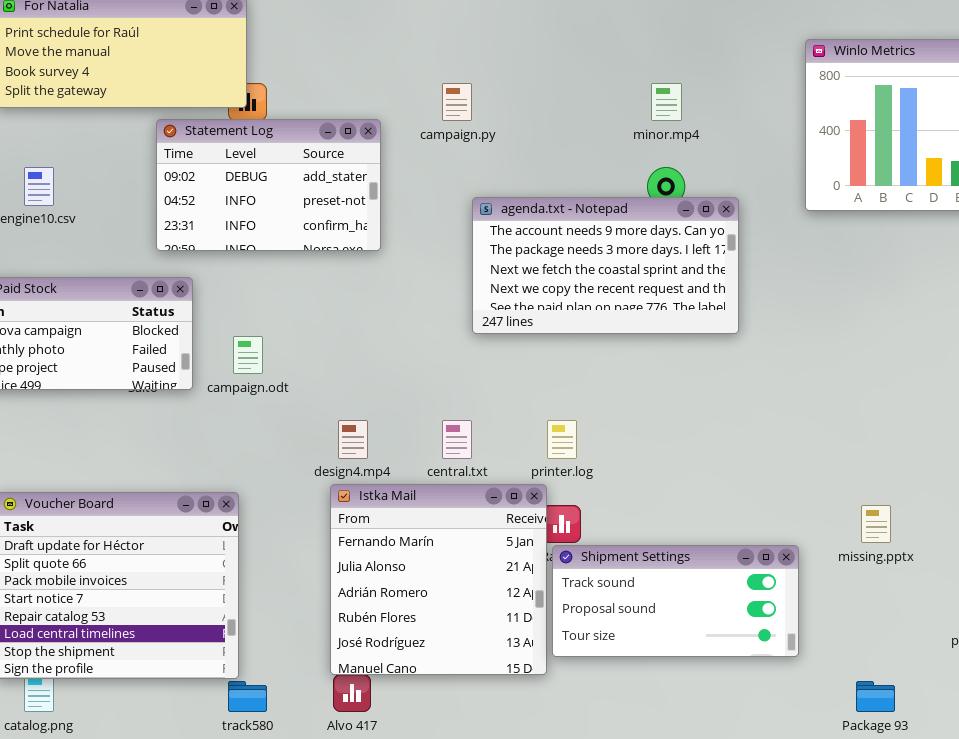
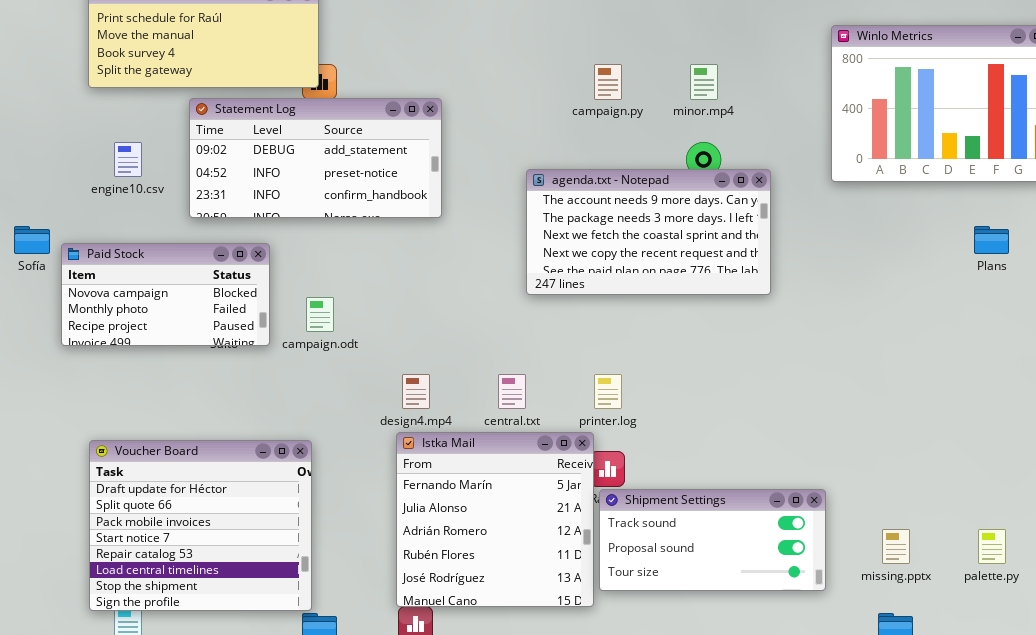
campaign.py: [442,83,472,121] -> [594,64,622,100], moved
Statement Log: [156,119,381,251] -> [189,98,442,218], resized
missing.pptx: [861,505,891,543] -> [882,529,910,564], moved

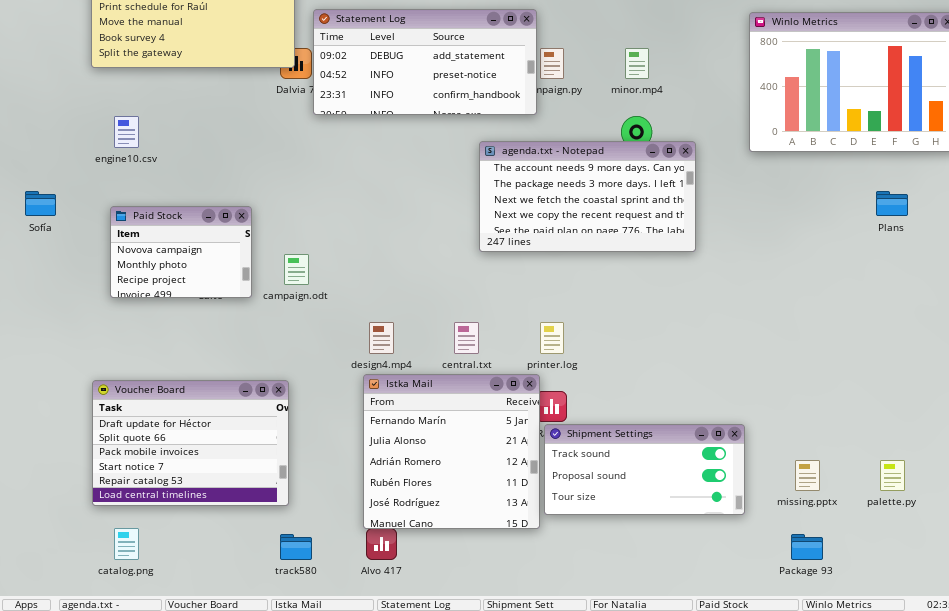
Statement Log: [189,98,442,218] -> [313,9,537,115], moved
Paid Stock: [61,243,270,346] -> [110,206,252,298], resized
Voucher Board: [89,440,312,611] -> [92,380,289,506], resized

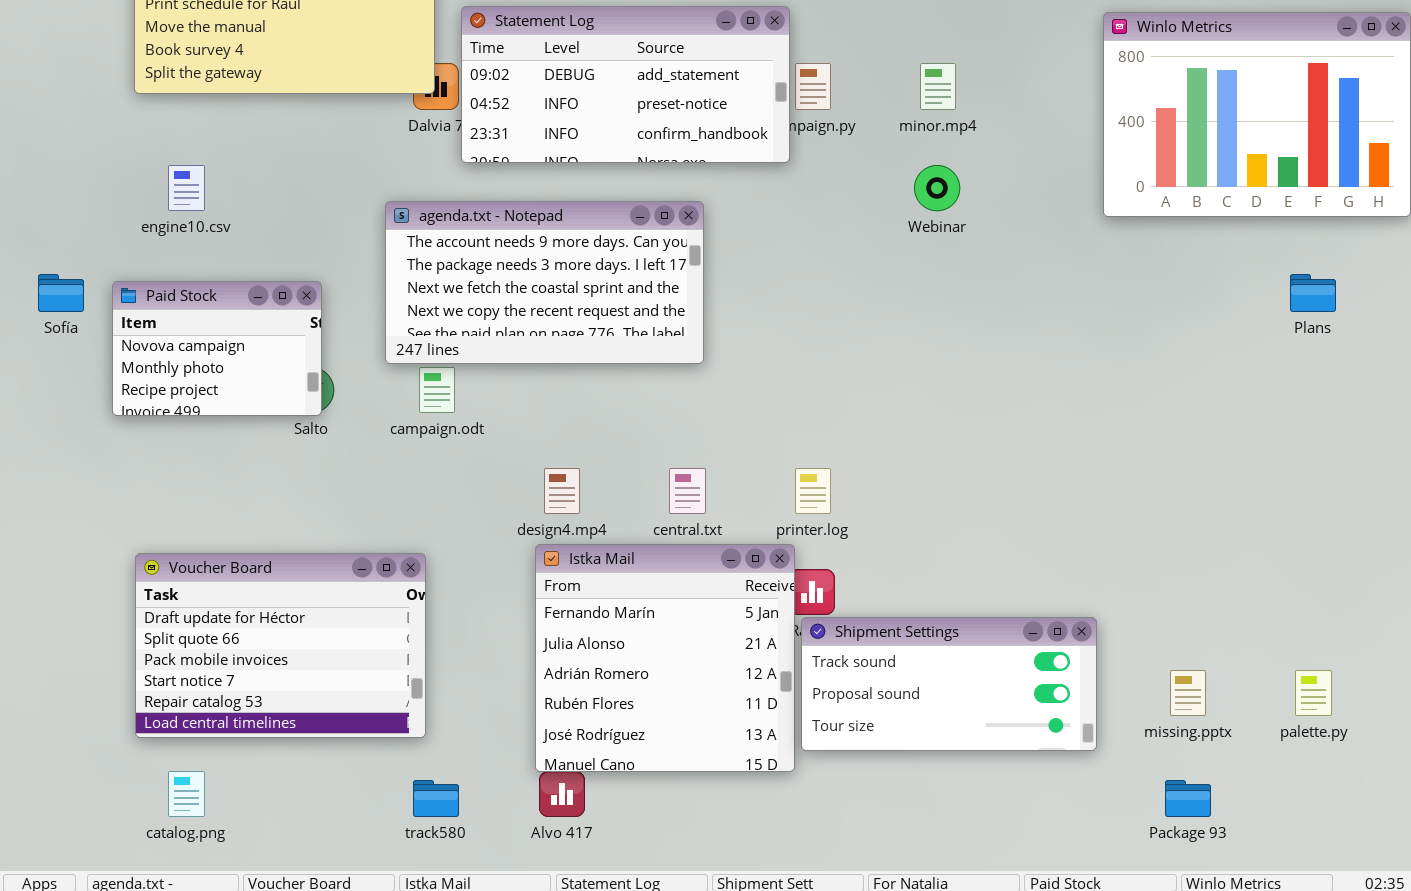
agenda.txt - Notepad: [479,141,696,252] -> [385,201,704,364], moved
Paid Stock: [110,206,252,298] -> [112,281,322,416], moved

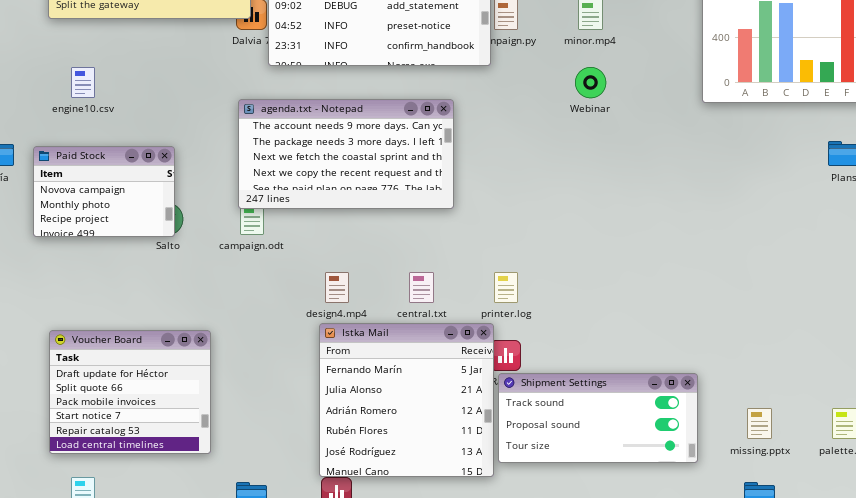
agenda.txt - Notepad: [385,201,704,364] -> [238,99,454,209], moved
Voucher Board: [135,553,426,738] -> [49,330,211,454], resized

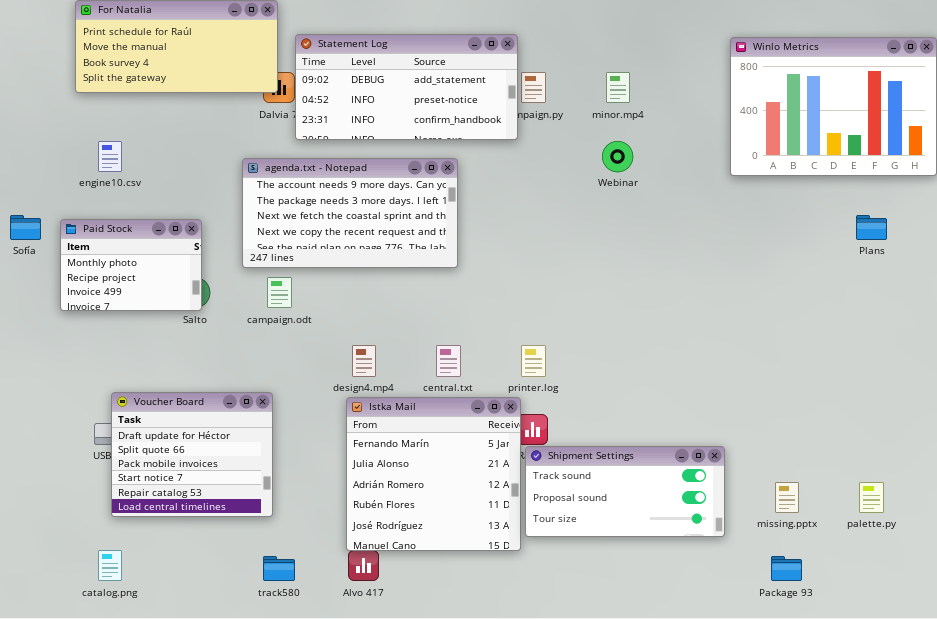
agenda.txt - Notepad: [238,99,454,209] -> [242,158,458,268], moved
Paid Stock: [33,146,175,237] -> [60,219,202,311], scrolled down 1 row
Voucher Board: [49,330,211,454] -> [111,392,273,517], moved

